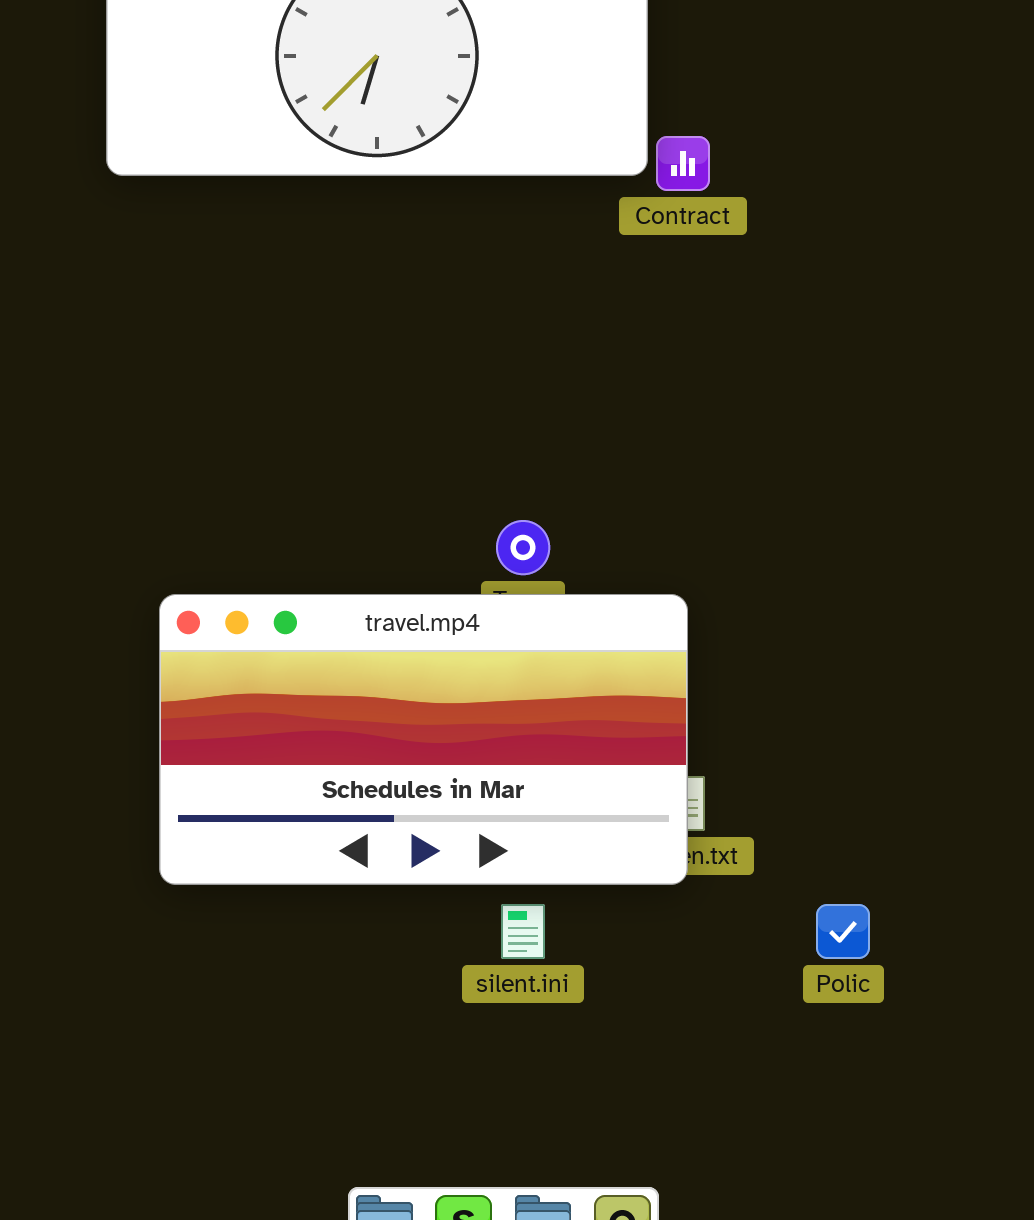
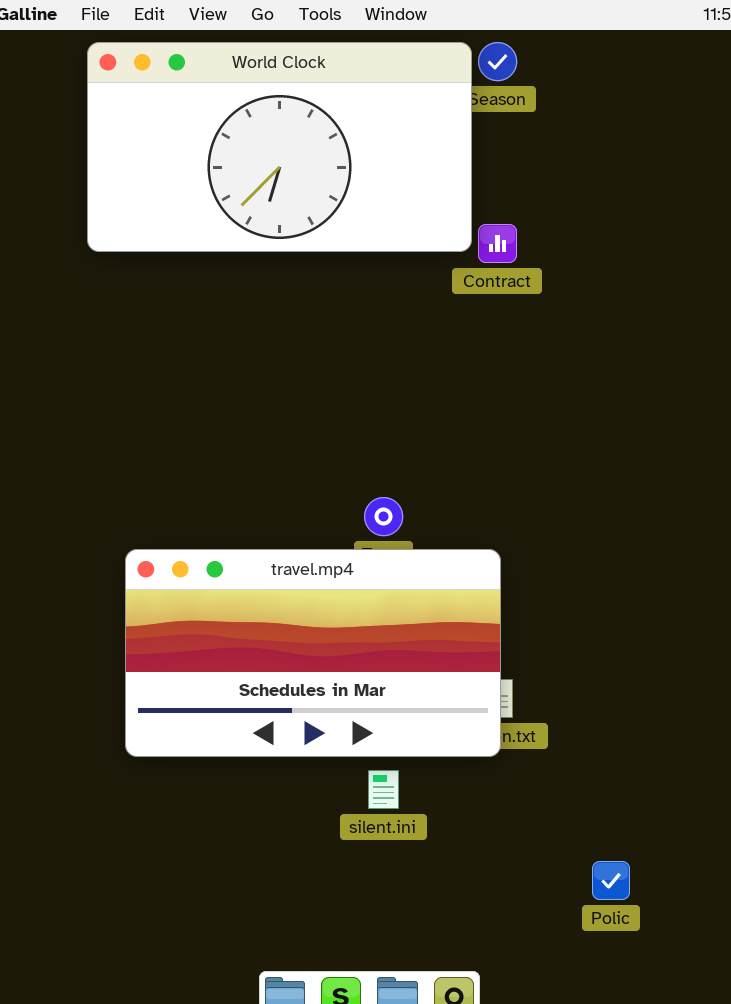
Polic: [816,904,870,959] -> [592,861,630,900], moved

